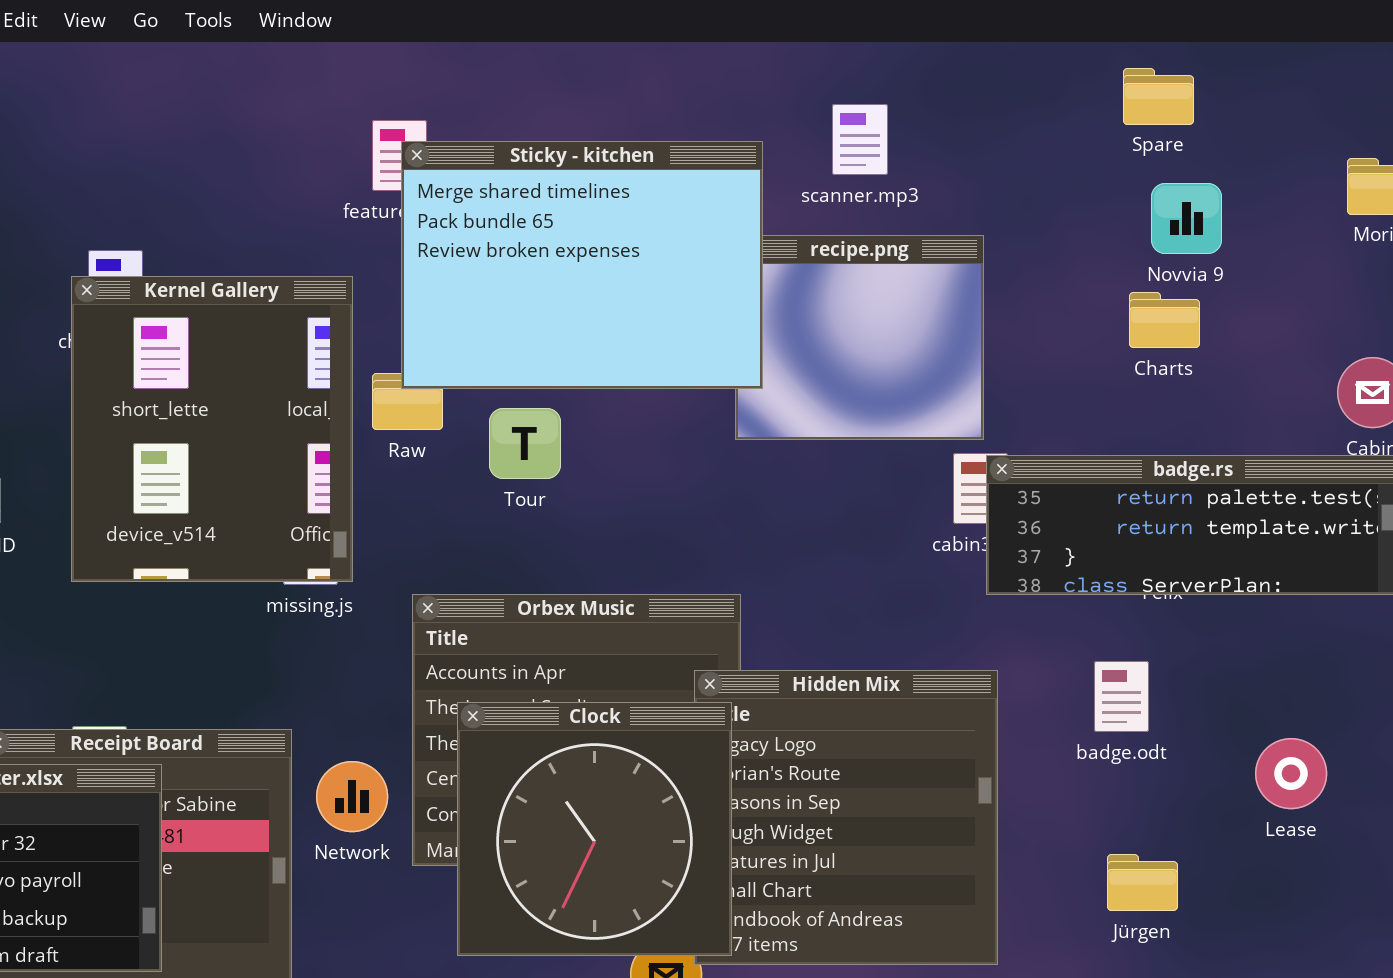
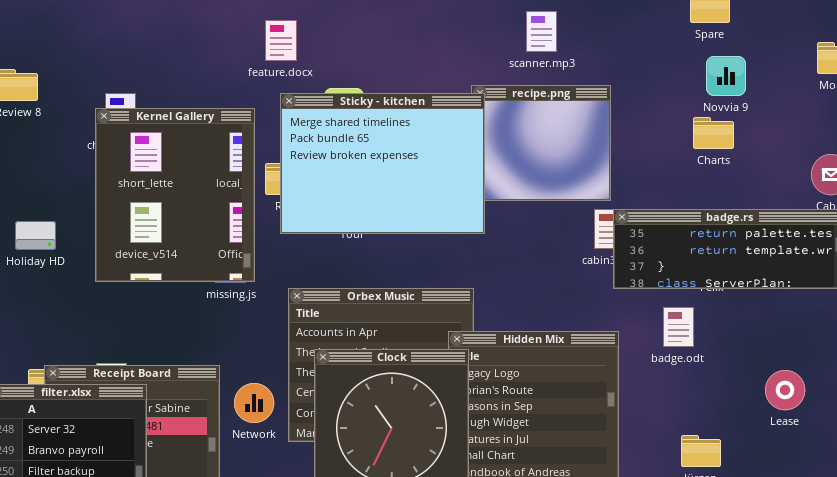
Sticky - kitchen: [401,141,763,389] -> [280,93,485,234], moved
badge.odt: [1094,661,1149,732] -> [663,307,694,347], moved

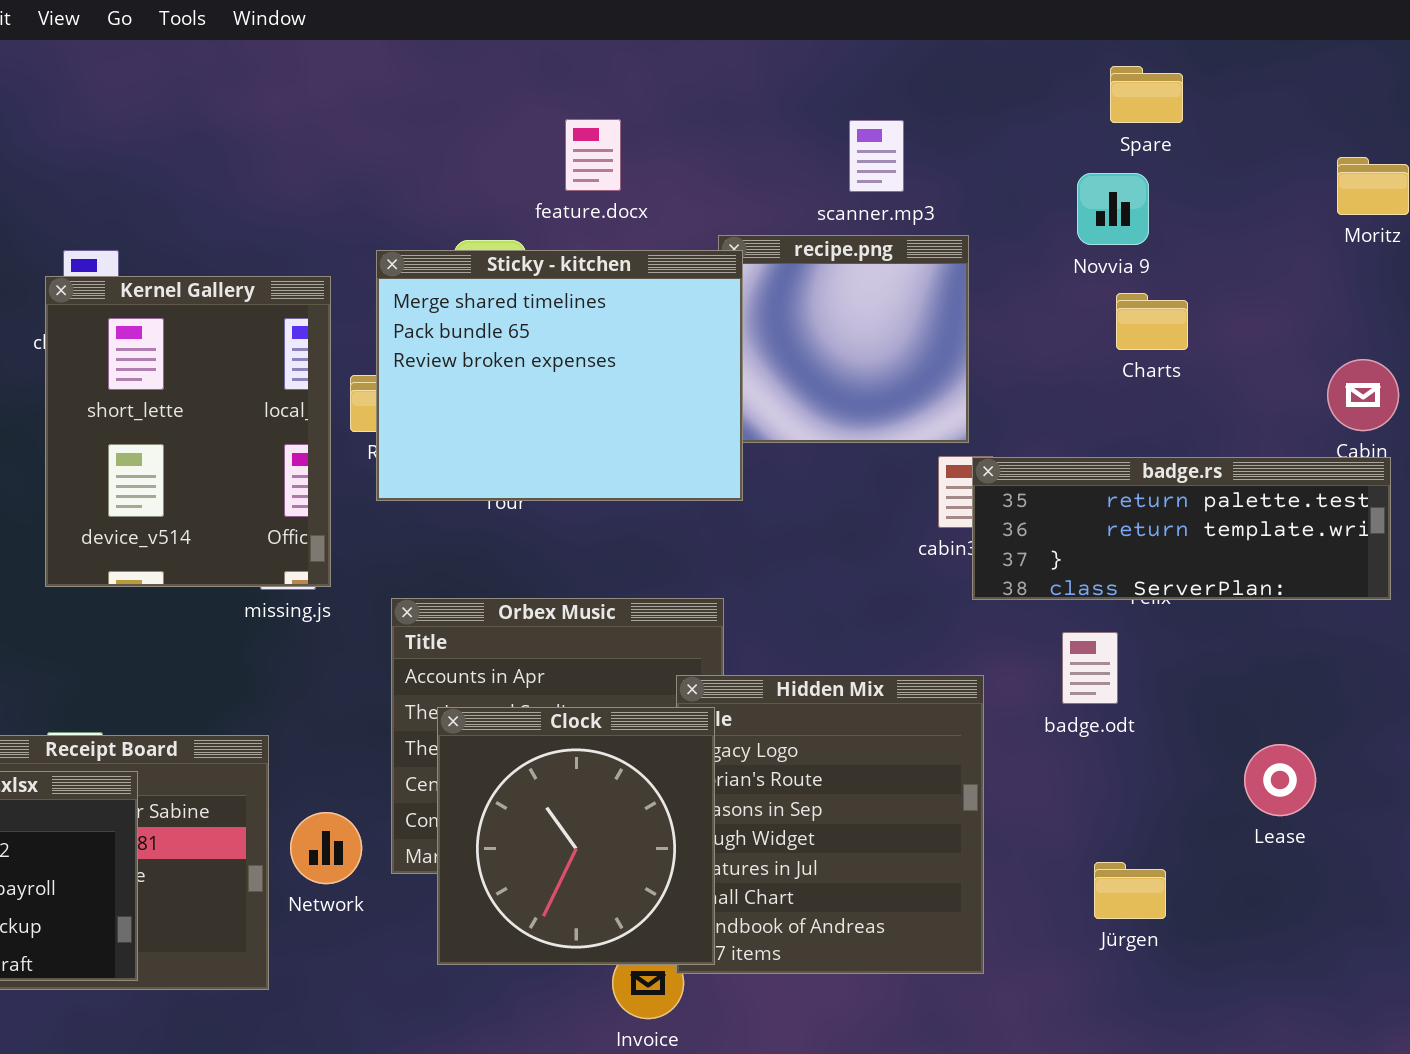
scanner.mp3: [526,11,557,52] -> [849,120,904,192], moved
feature.docx: [265,20,297,61] -> [565,119,621,191], moved
Novvia 9: [706,56,746,96] -> [1077,173,1149,245], moved
Network: [234,383,274,423] -> [290,812,362,884], moved

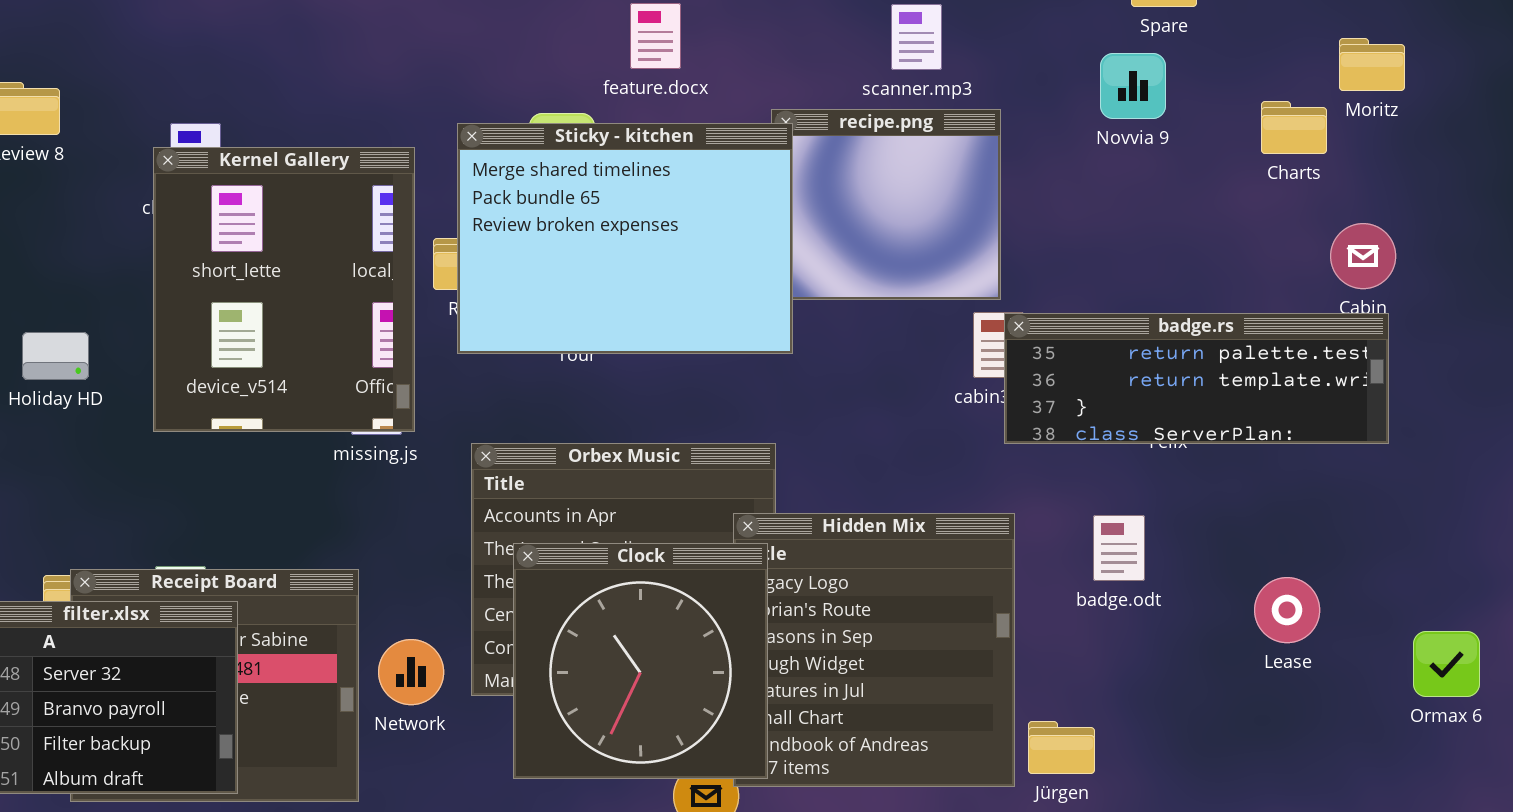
Charts: [1116,293,1188,350] -> [1261,101,1327,154], moved
badge.odt: [1062,632,1118,704] -> [1093,515,1145,581], moved
Jürgen: [1094,862,1166,919] -> [1028,721,1095,774], moved

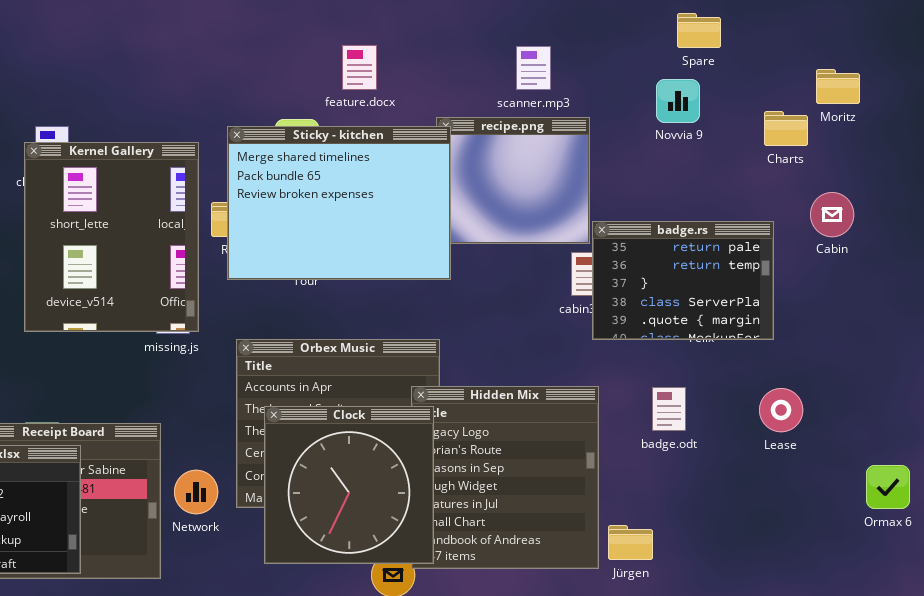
badge.rs: [1004,313,1389,444] -> [592,221,774,340], resized
Lease: [1254,577,1320,643] -> [759,388,803,432], moved

